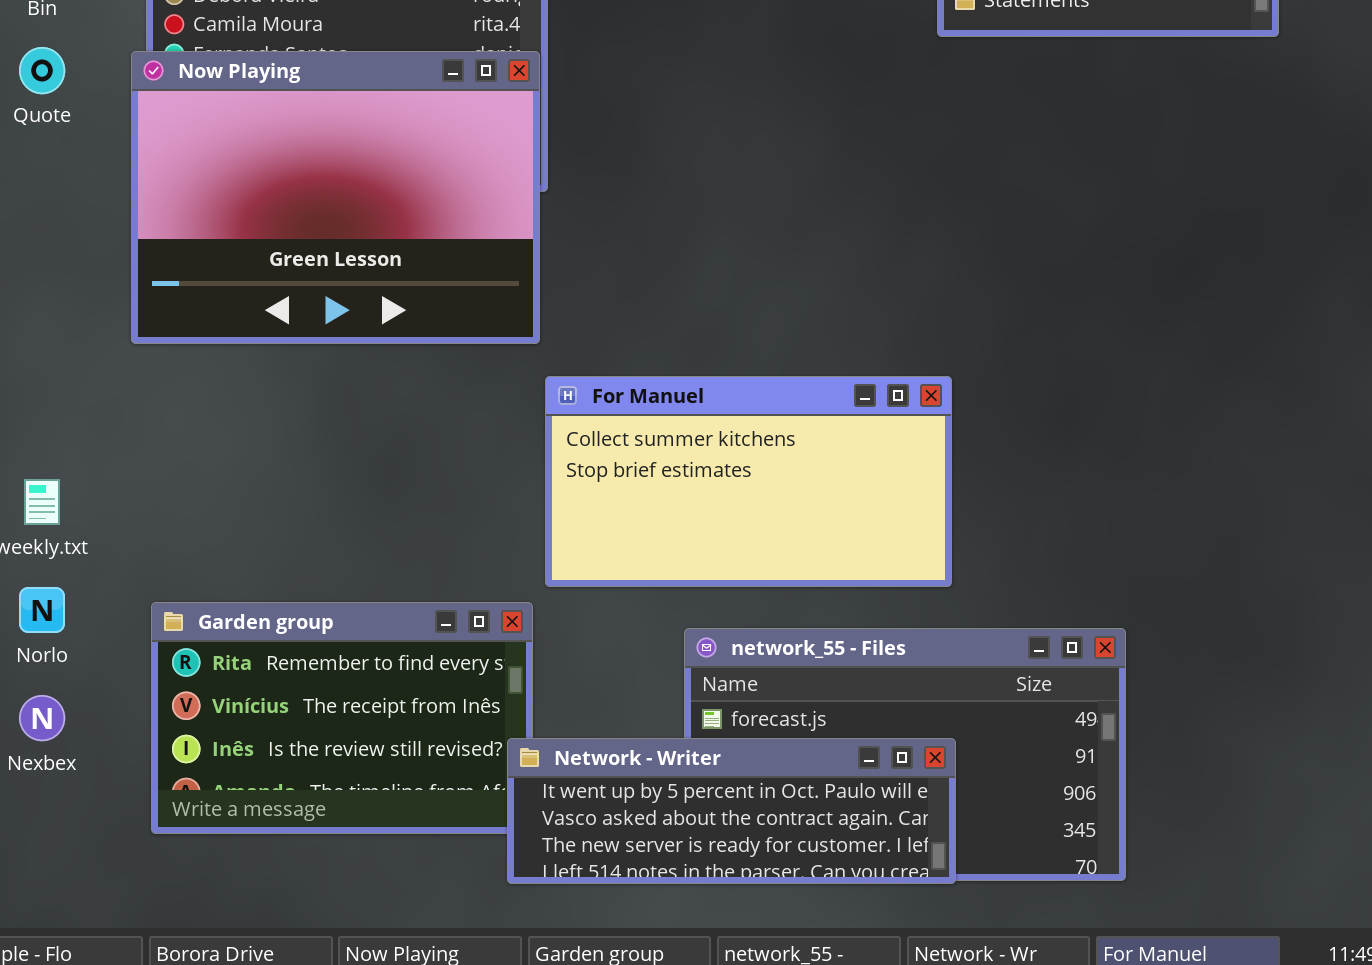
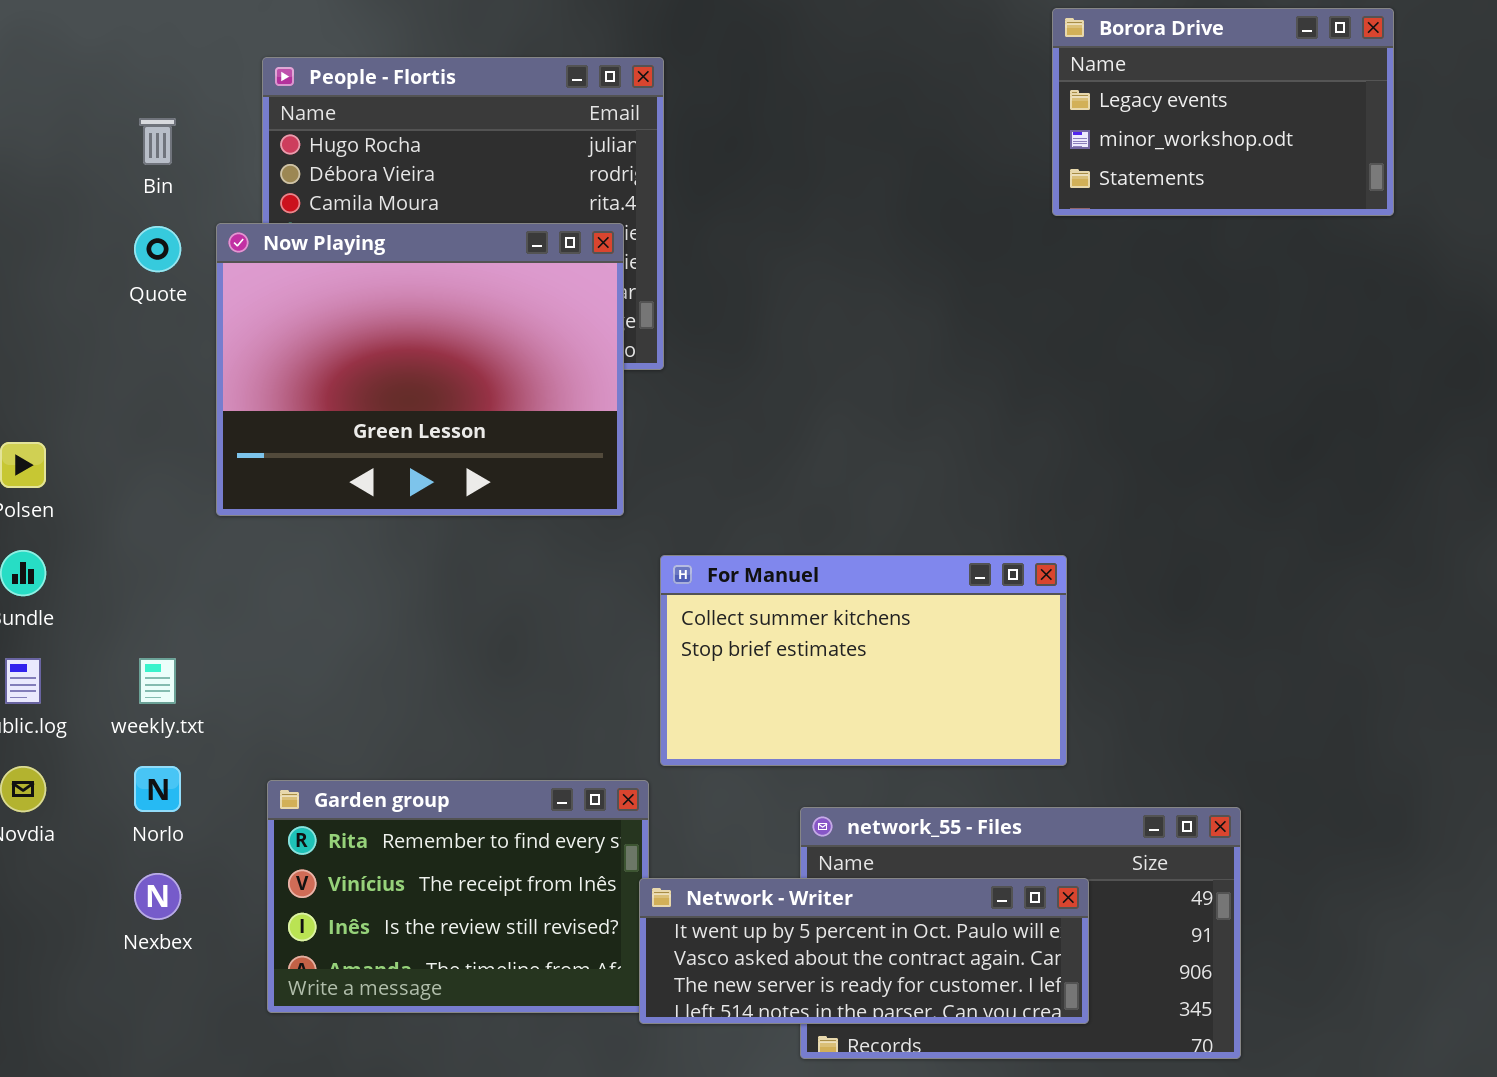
Now Playing: [131,51,540,344] -> [216,223,624,516], moved
Network - Writer: [507,738,956,884] -> [639,878,1089,1024], moved

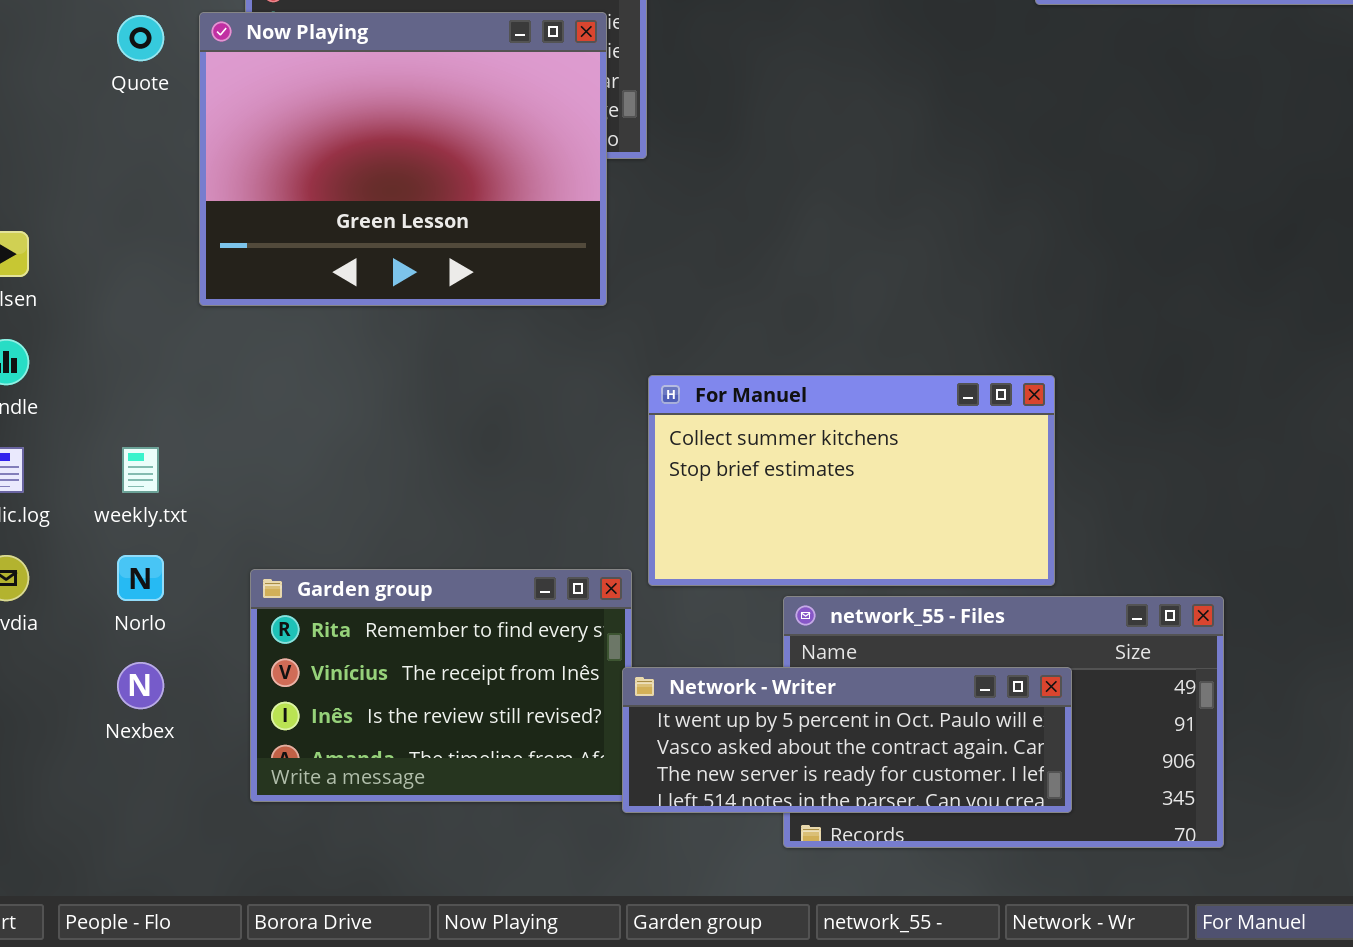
For Manuel: [660,555,1067,766] -> [648,375,1055,586], moved

